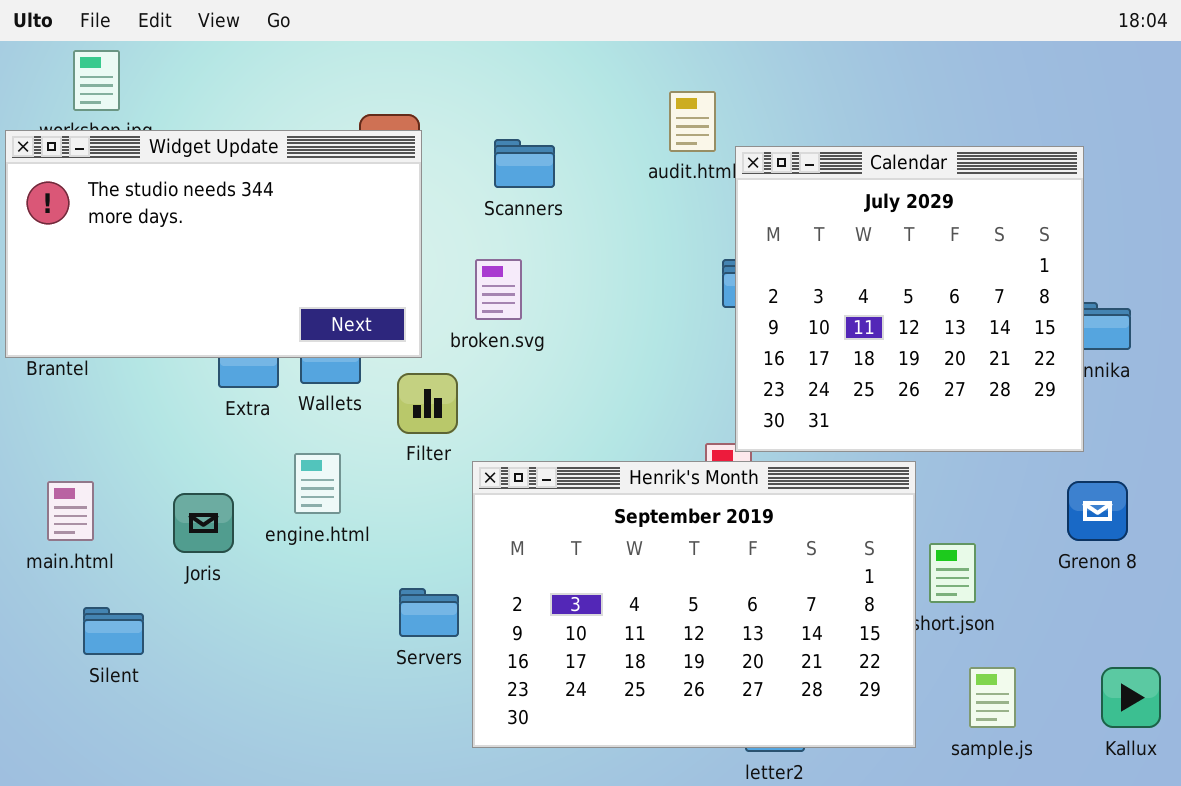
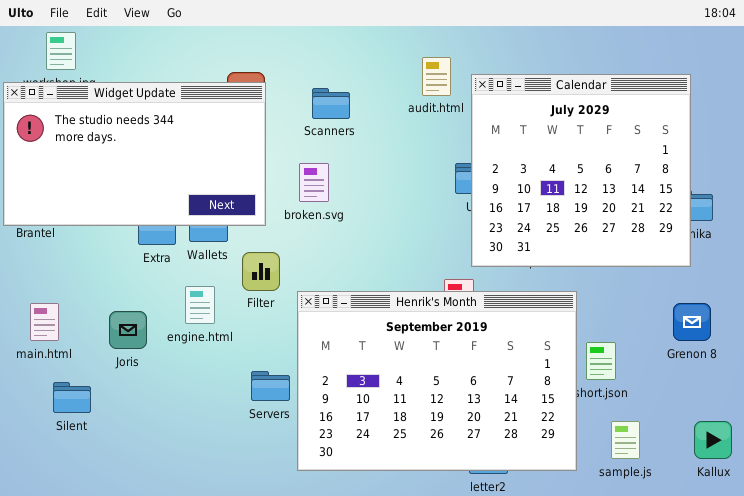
Calendar: [735,146,1084,452] -> [471,74,691,267], moved
Filter: [397,373,458,434] -> [242,252,280,291], moved

